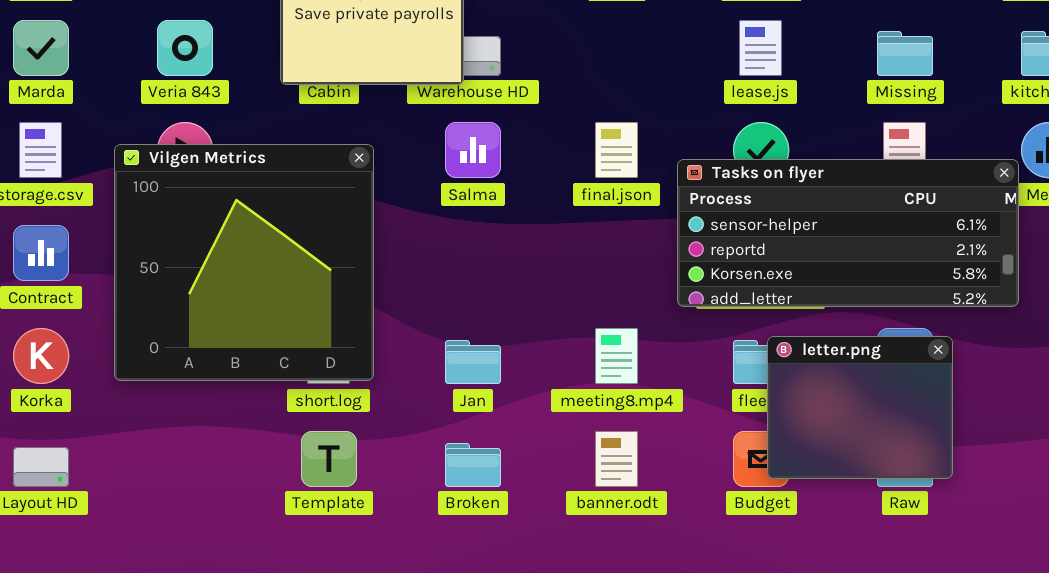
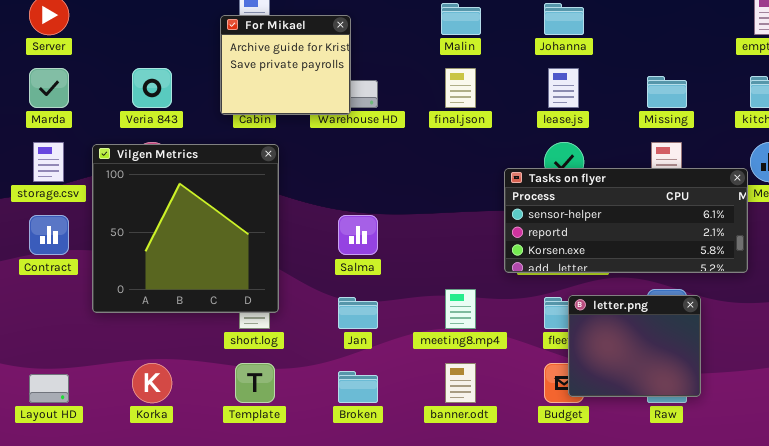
Salma: [445,122,501,178] -> [338,215,378,255], moved
final.json: [595,122,638,178] -> [445,68,476,108], moved
Vilgen Metrics: [114,144,374,381] -> [92,144,279,313], moved
Korka: [13,328,69,384] -> [132,363,172,403], moved

